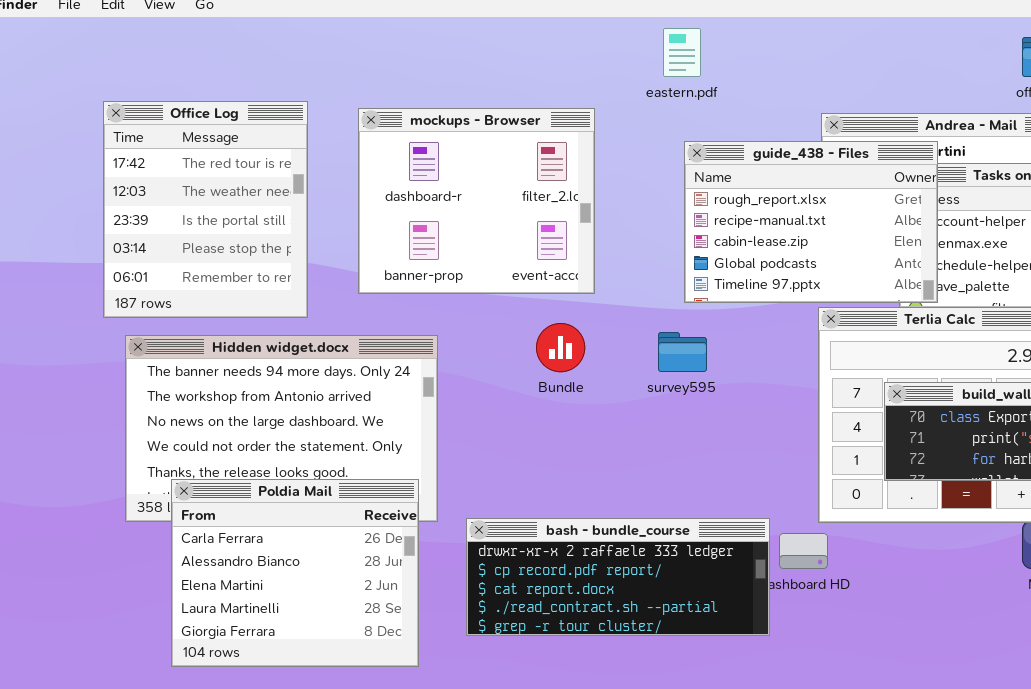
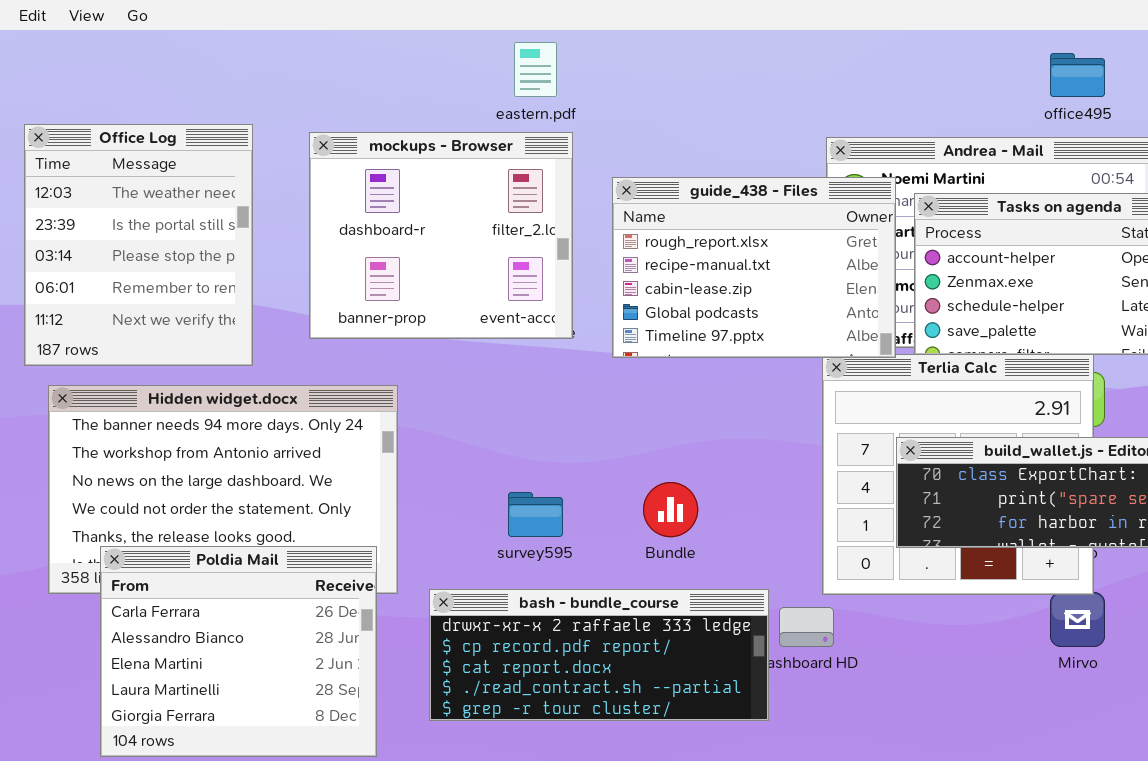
eastern.pdf: [663,28,701,77] -> [514,42,557,97], moved
Office Log: [103,101,308,318] -> [24,124,253,366], scrolled down 1 row
guide_438 - Files: [684,141,938,303] -> [612,177,896,358], moved
Bundle: [536,323,585,372] -> [643,482,698,537], moved
survey595: [658,332,707,372] -> [508,492,563,537], moved

